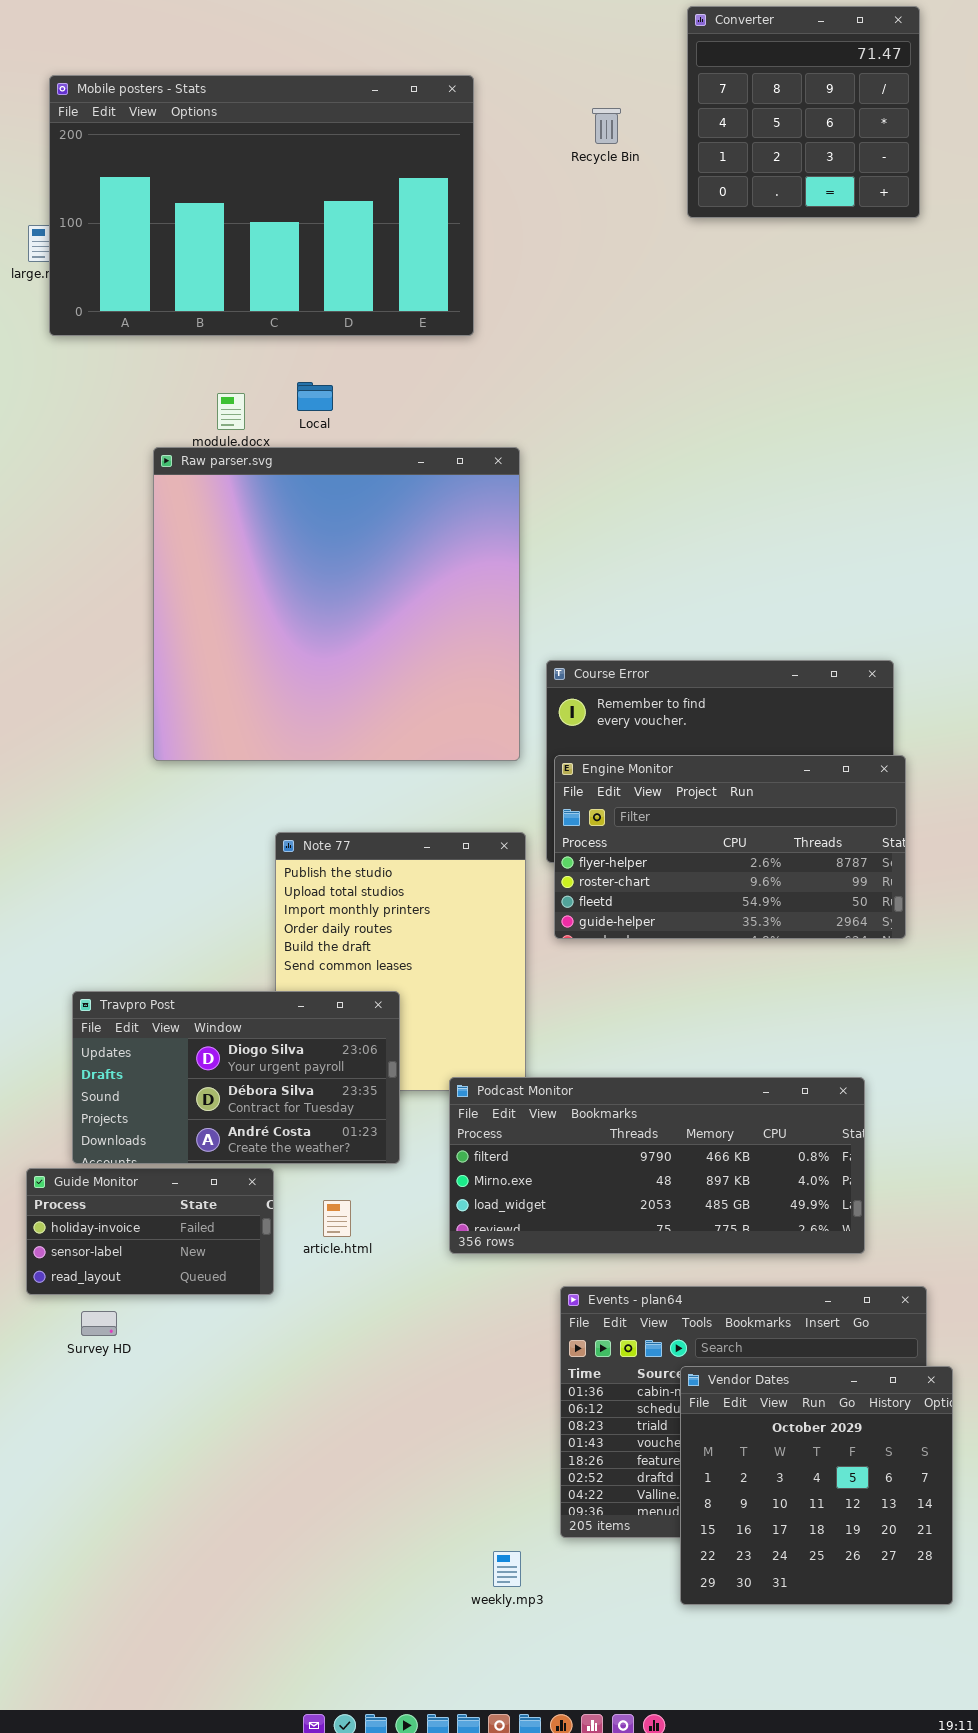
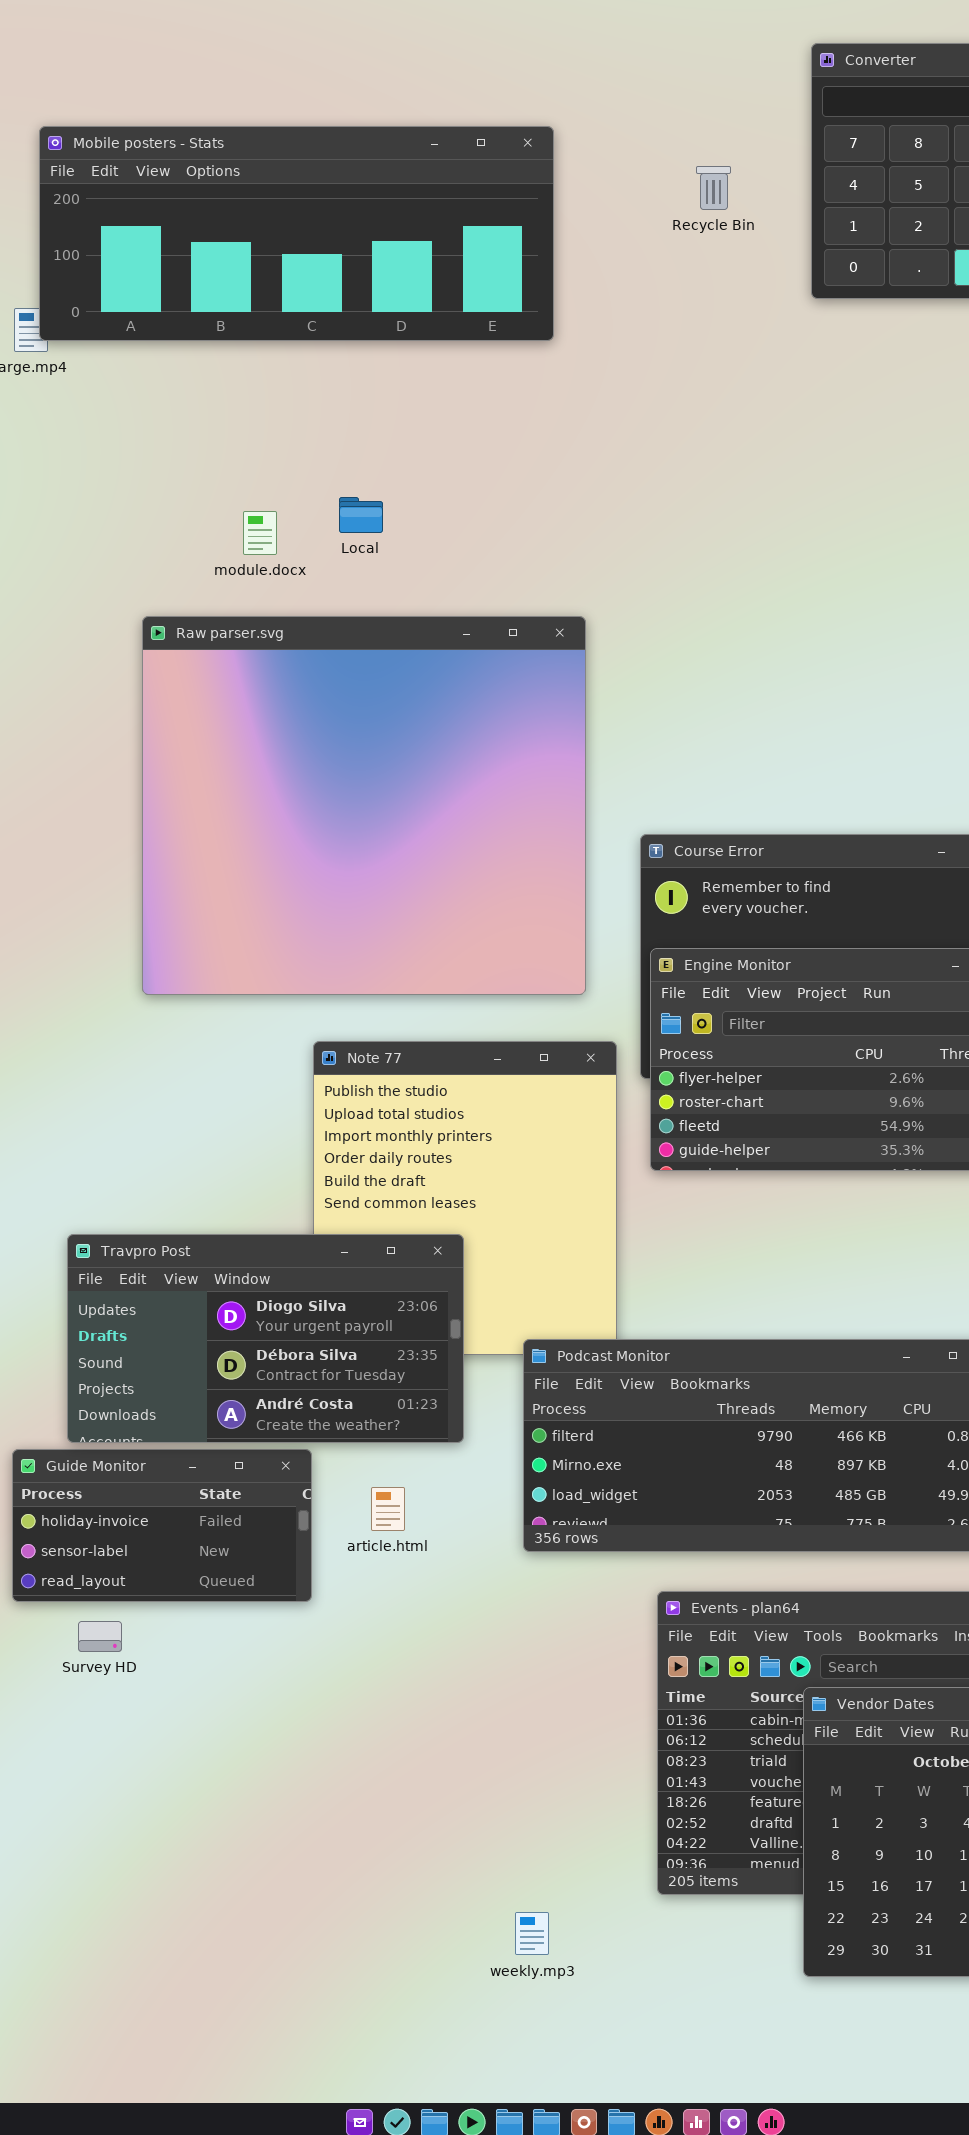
Mobile posters - Stats: [49,75,474,336] -> [39,126,554,341], resized
Raw parser.svg: [153,447,520,761] -> [142,616,586,995], moved
weekly.mp3: [493,1551,521,1587] -> [515,1912,549,1955], moved

